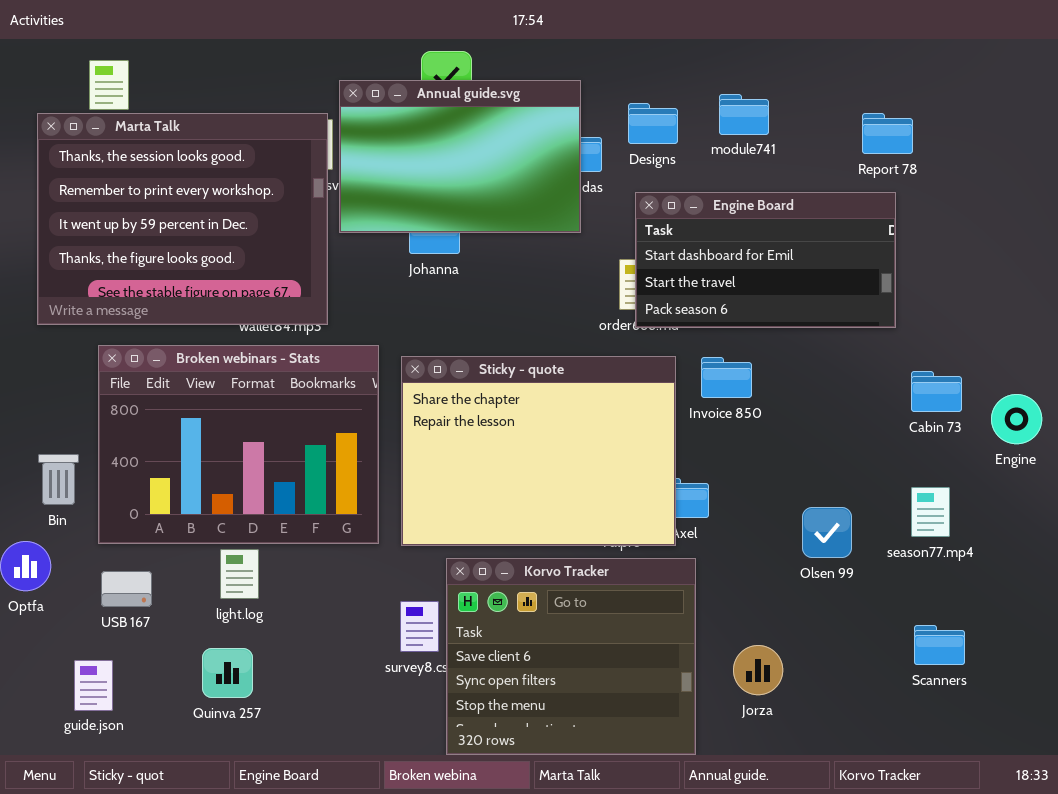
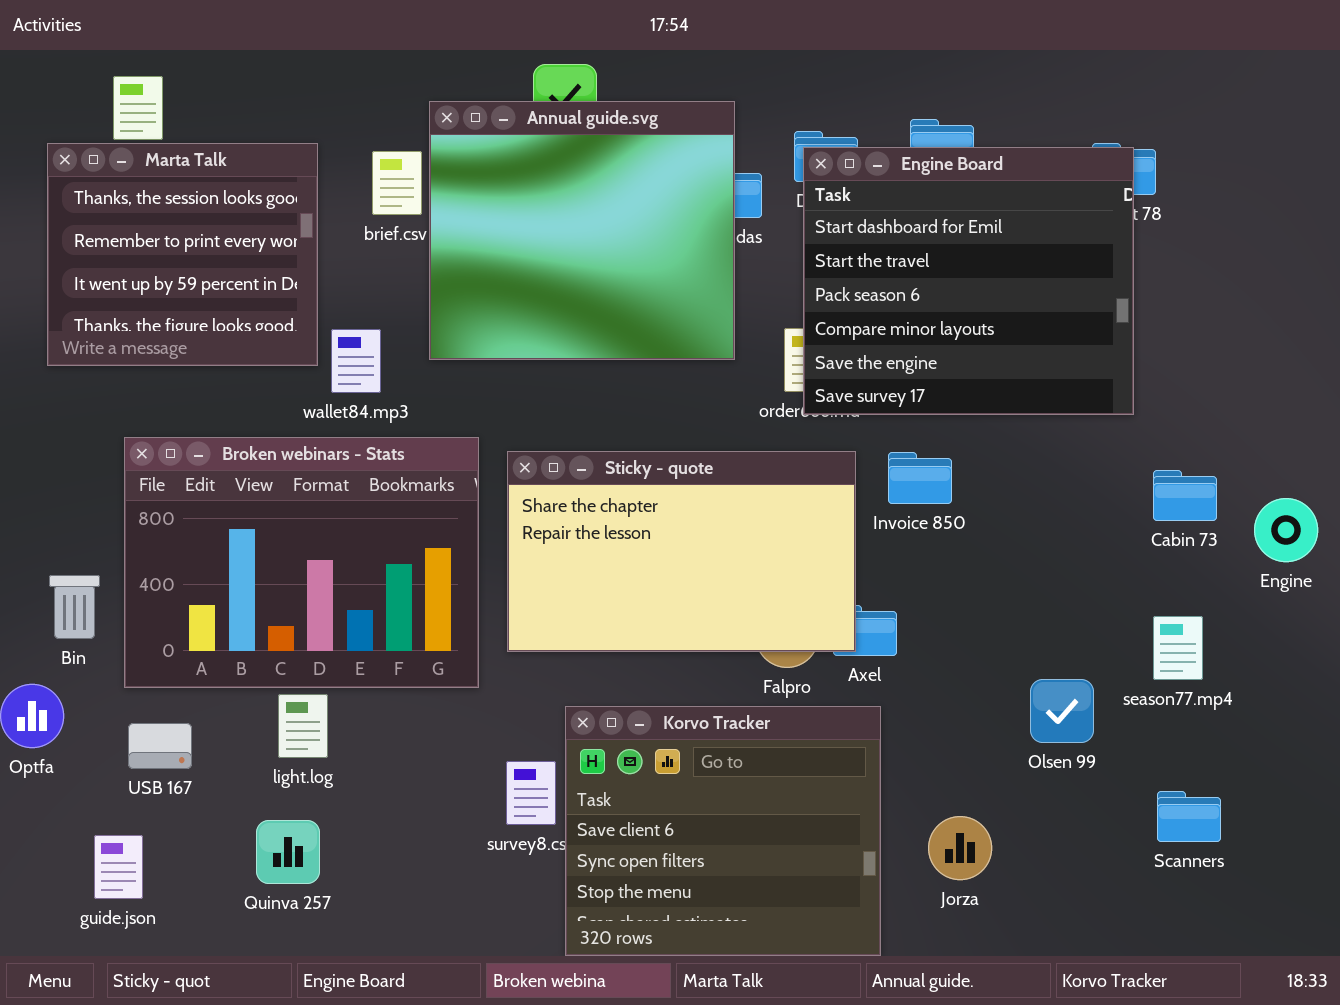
Annual guide.svg: [339,80,581,233] -> [429,101,735,360], resized
Marta Talk: [37,113,328,325] -> [47,143,318,366], resized
Engine Board: [635,192,896,328] -> [803,147,1134,415], resized
Sticky - quote: [401,356,676,546] -> [507,451,856,652], resized
Olsen 99: [802,507,852,558] -> [1030,679,1094,743], moved

